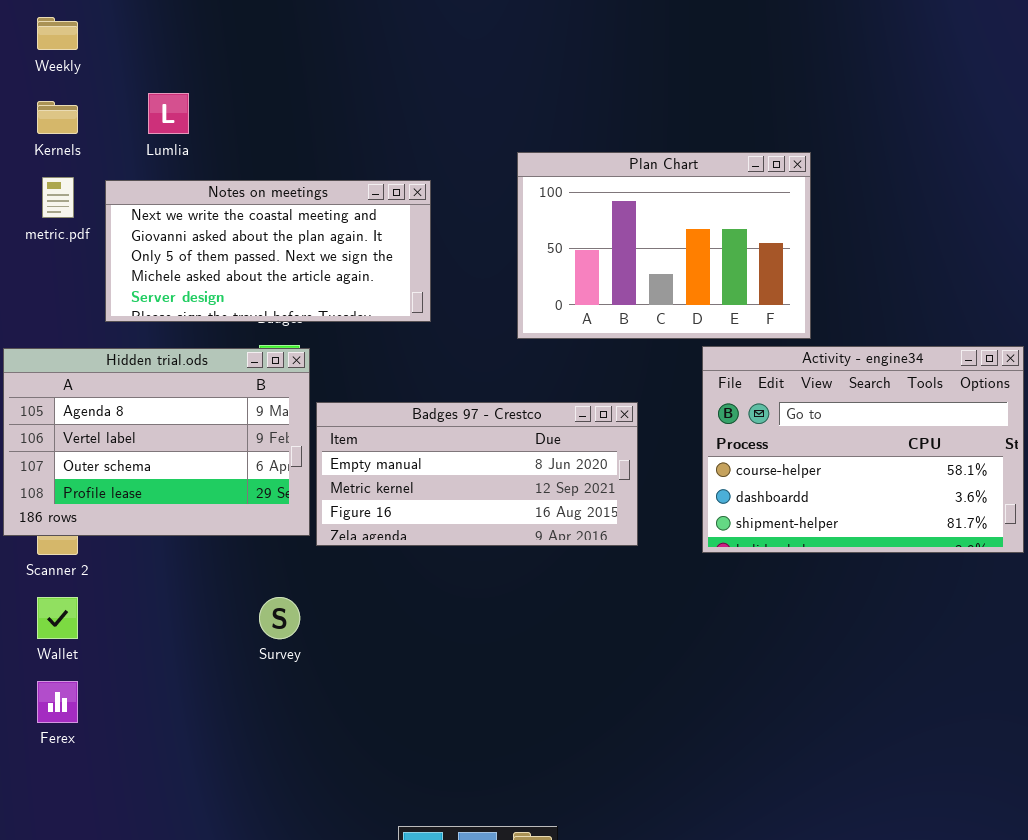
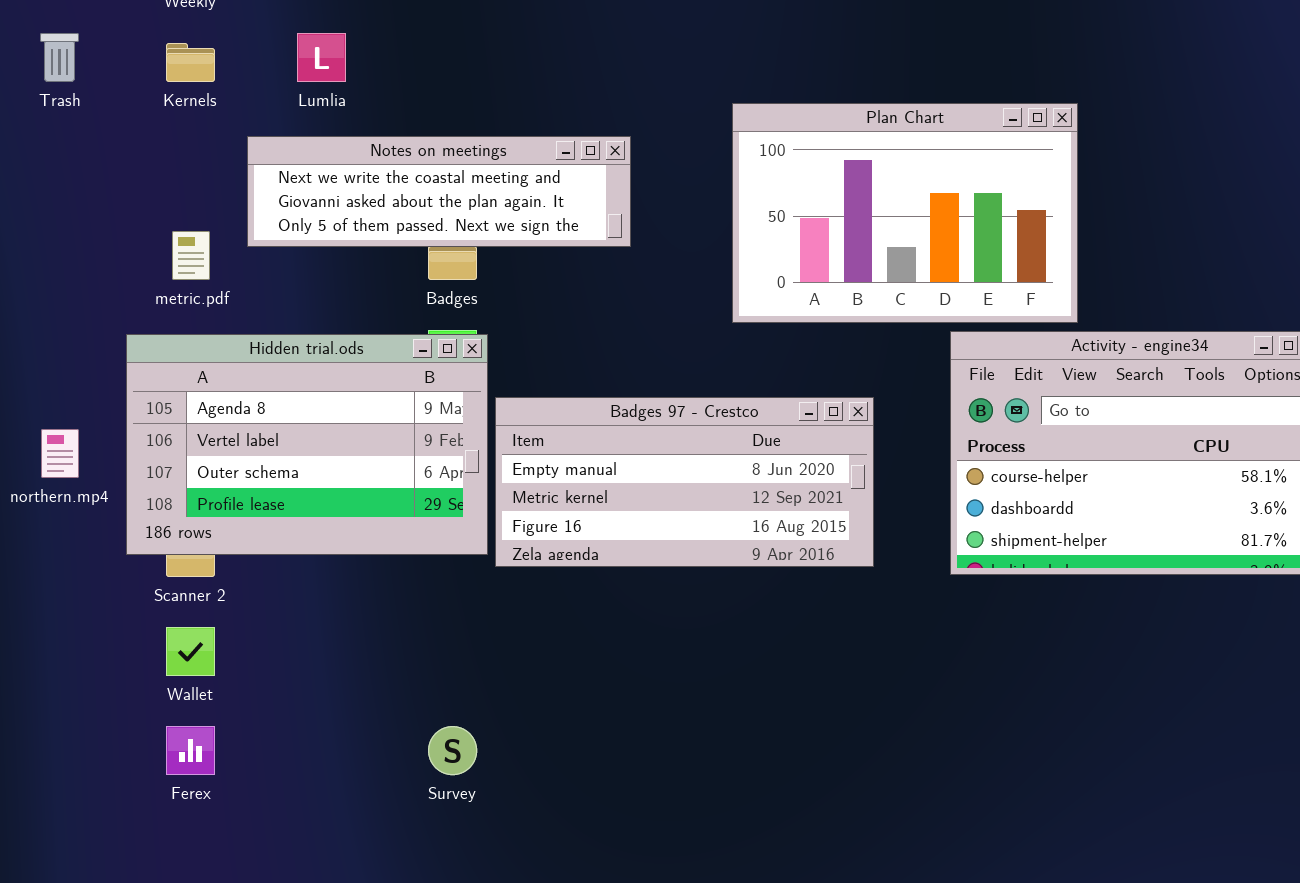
metric.pdf: [42,177,74,218] -> [172,231,210,280], moved
Notes on meetings: [105,180,431,322] -> [247,136,631,247], resized
Survey: [259,597,300,639] -> [428,726,477,775], moved

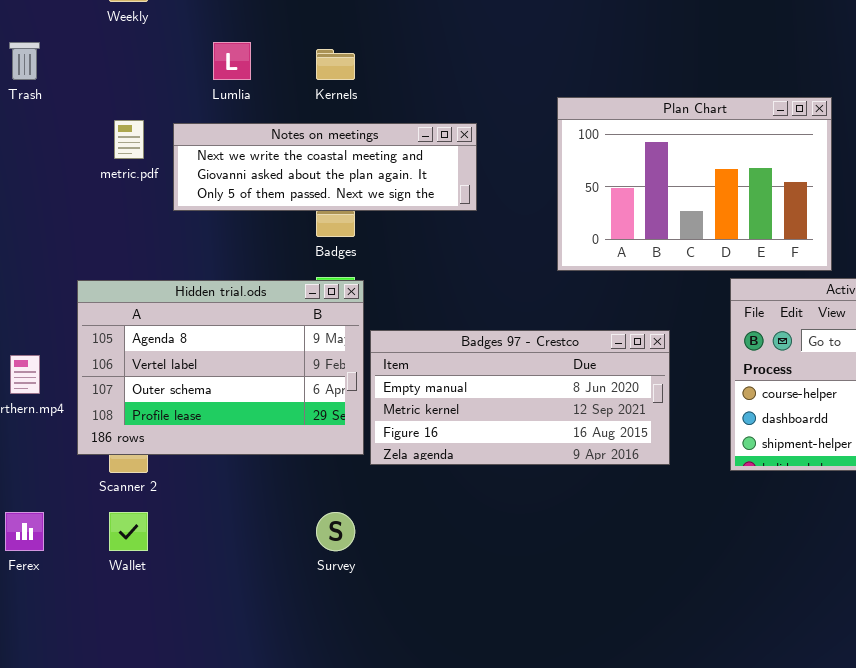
Kernels: [166,43,215,82] -> [316,49,355,80], moved
metric.pdf: [172,231,210,280] -> [114,120,144,159], moved
Ferex: [166,726,215,775] -> [5,512,44,551], moved
Survey: [428,726,477,775] -> [316,512,355,551], moved

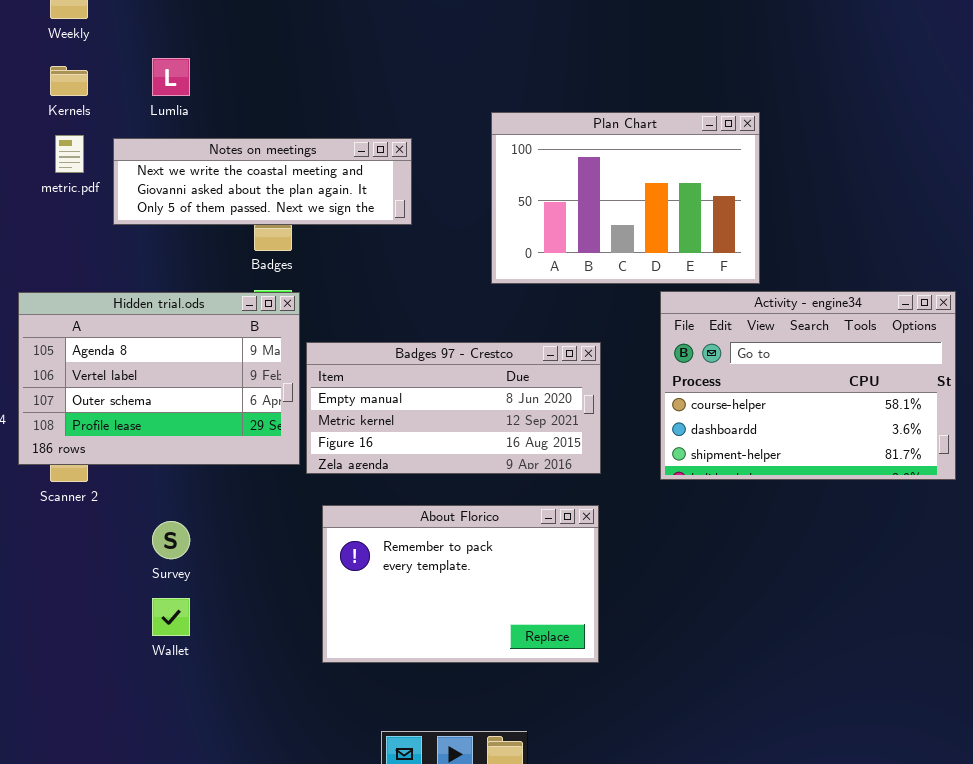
Kernels: [316,49,355,80] -> [50,66,88,96], moved
About Florico: none -> [322,505,599,663], opened
Wallet: [109,512,148,551] -> [152,598,190,636], moved
Survey: [316,512,355,551] -> [152,521,190,559], moved

